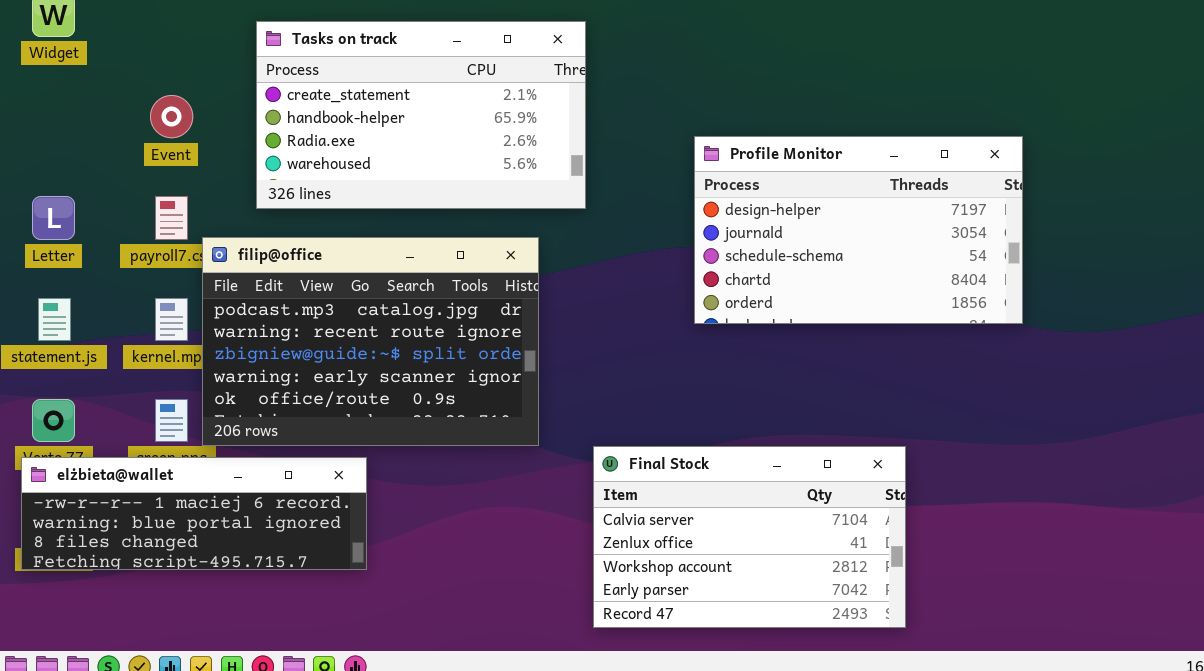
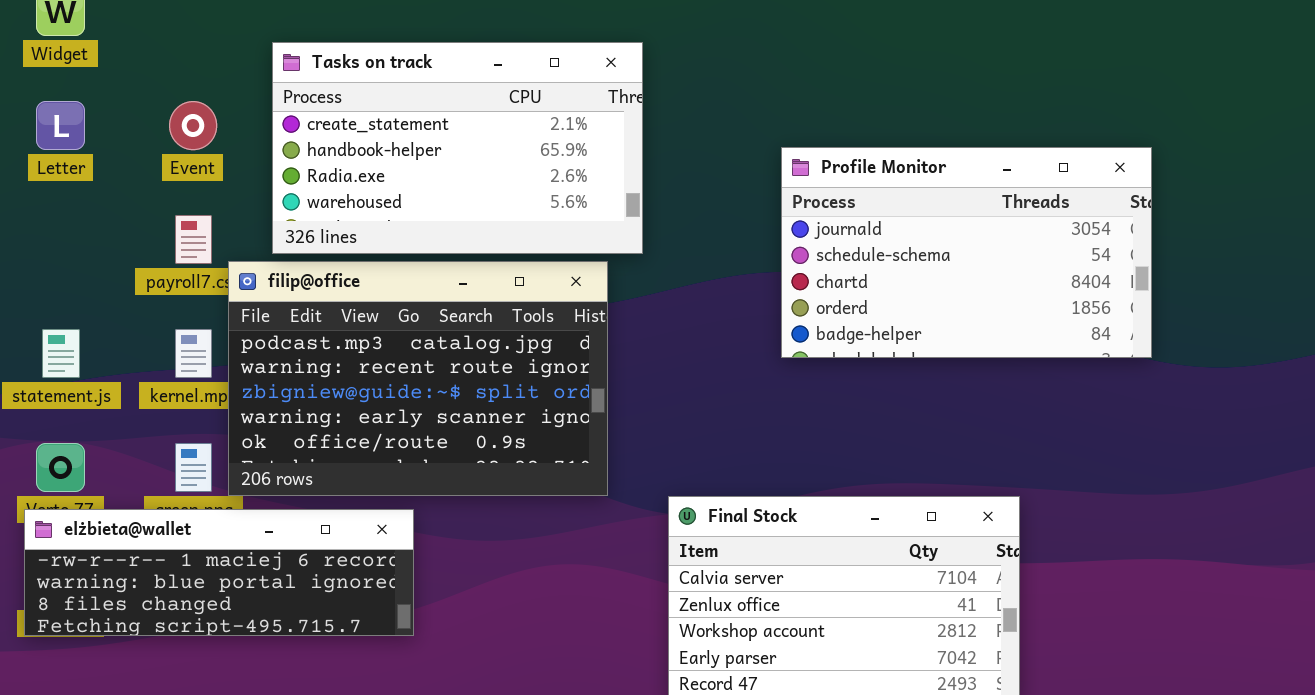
Tasks on track: [256,21,586,209] -> [272,42,643,254], moved
Profile Monitor: [694,136,1023,324] -> [781,147,1152,358], scrolled down 1 row
Letter: [32,196,75,240] -> [36,101,85,150], moved

